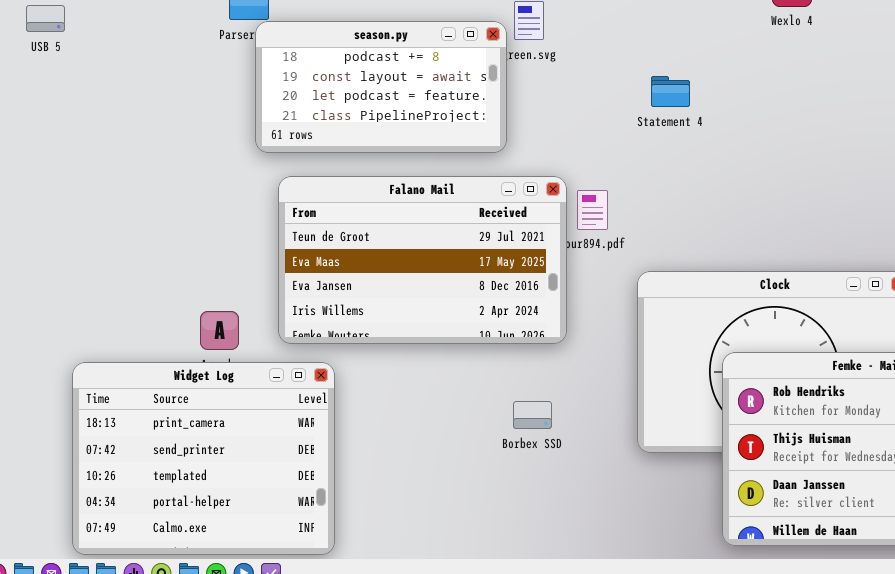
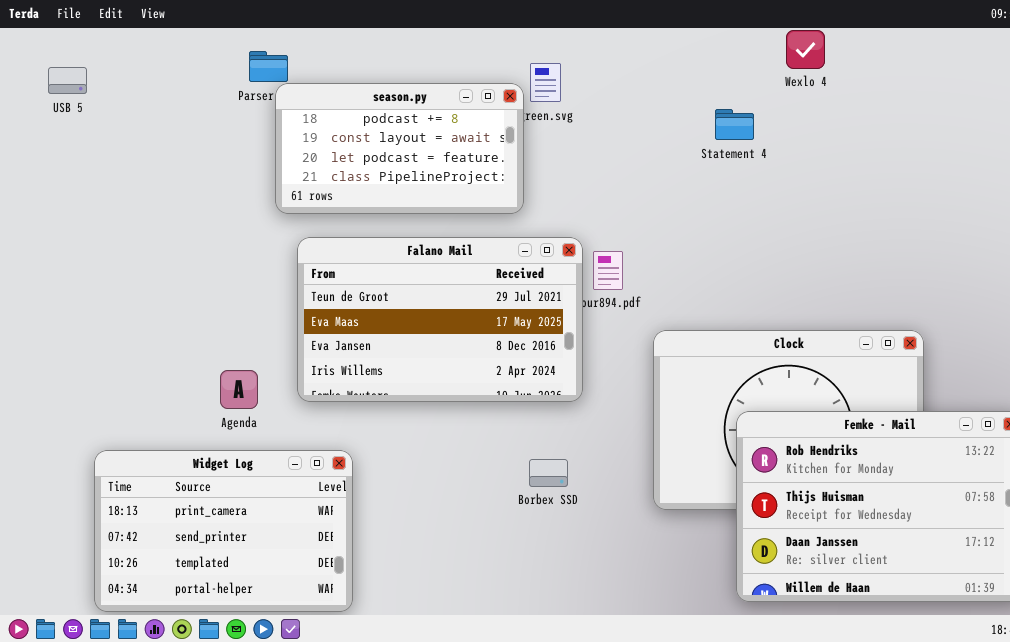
Statement 4: [651,76,690,107] -> [715,109,754,140], moved
Widget Log: [72,362,335,555] -> [94,450,353,612], resized

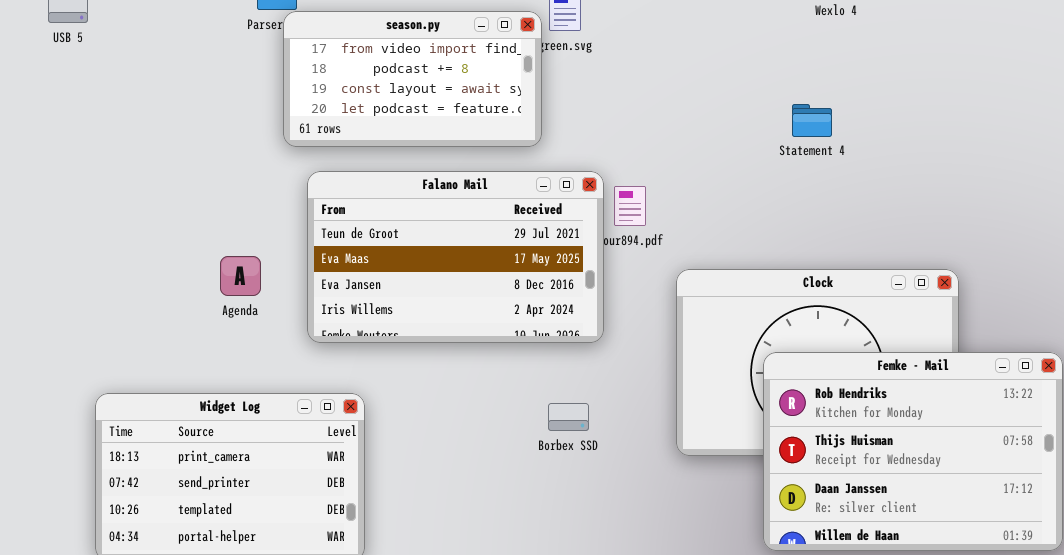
season.py: [275,83,524,214] -> [283,11,542,147], scrolled up 1 row
Statement 4: [715,109,754,140] -> [792,104,832,137], moved
Agenda: [220,370,258,409] -> [220,256,261,296], moved

